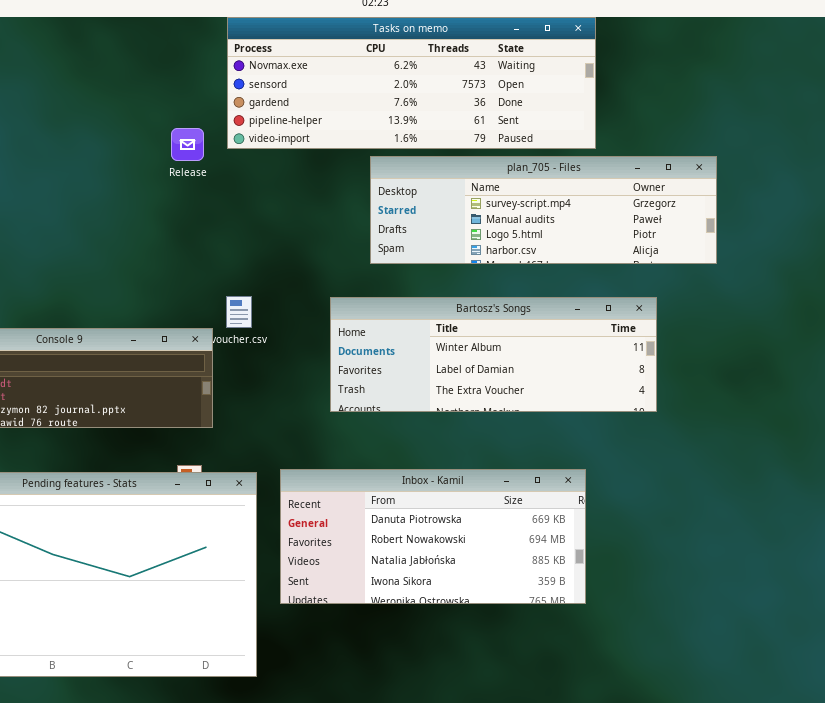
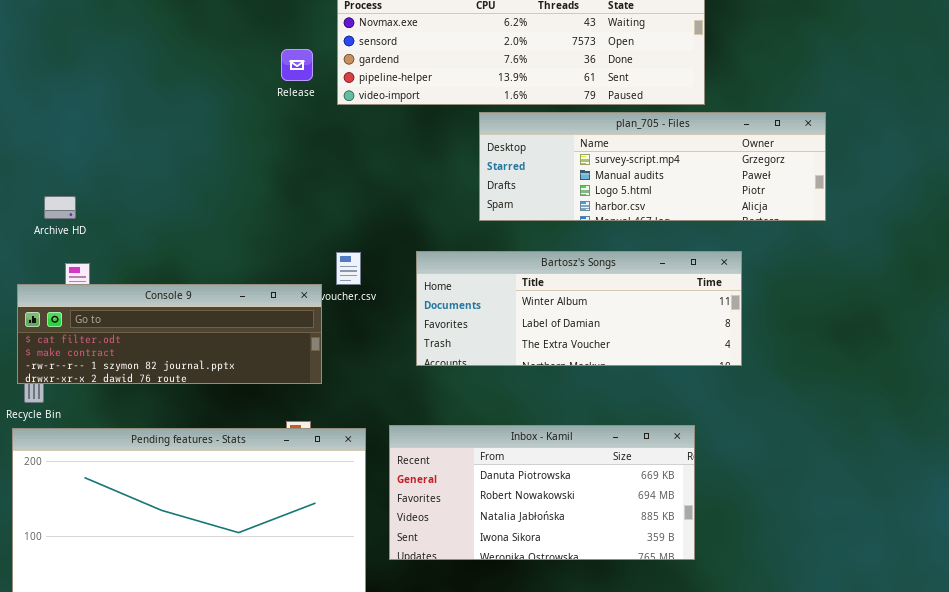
Release: [171,128,204,161] -> [281,49,313,81], moved
Bartosz's Songs: [330,297,657,412] -> [416,251,742,366], moved

